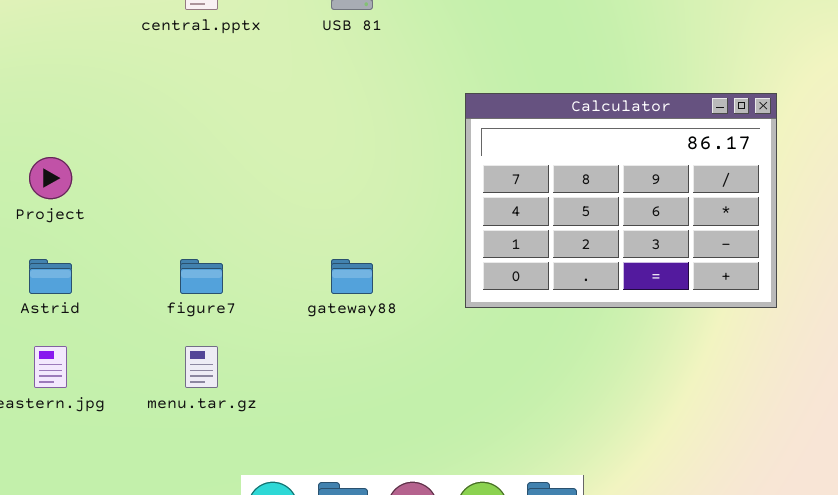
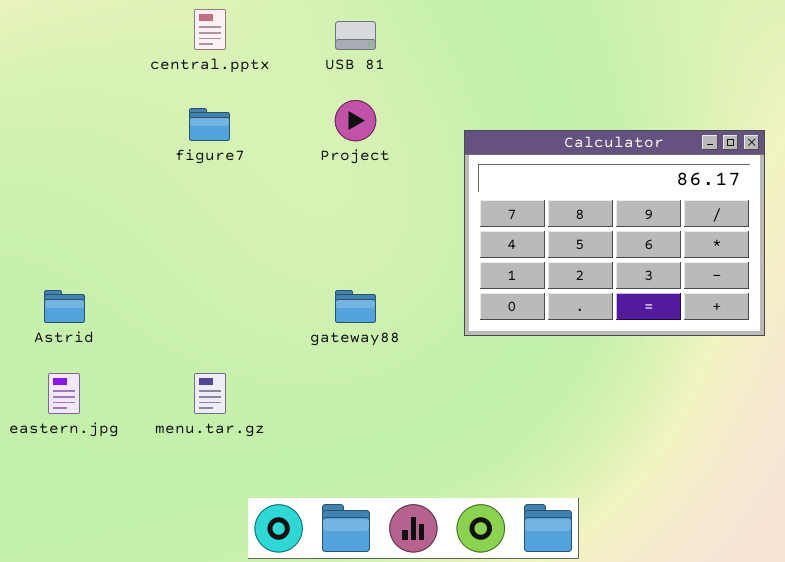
Project: [29,157,72,199] -> [335,100,376,141], moved
figure7: [180,259,223,294] -> [189,108,230,141], moved

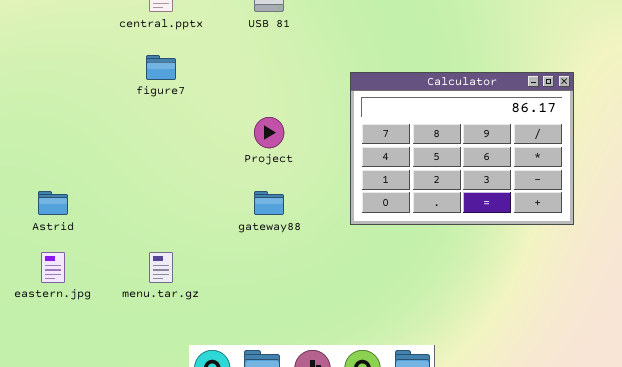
Project: [335,100,376,141] -> [254,117,284,148], moved

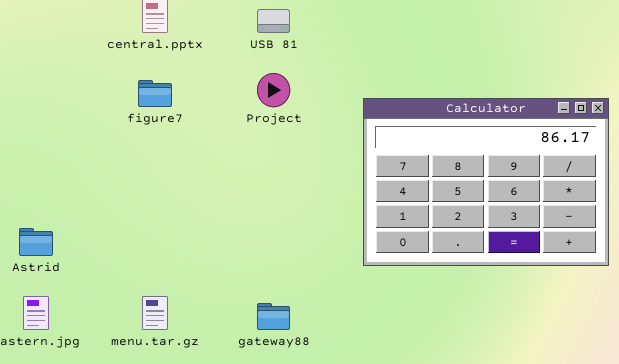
Project: [254,117,284,148] -> [257,73,290,107], moved
gateway88: [254,191,284,215] -> [257,303,290,330], moved

